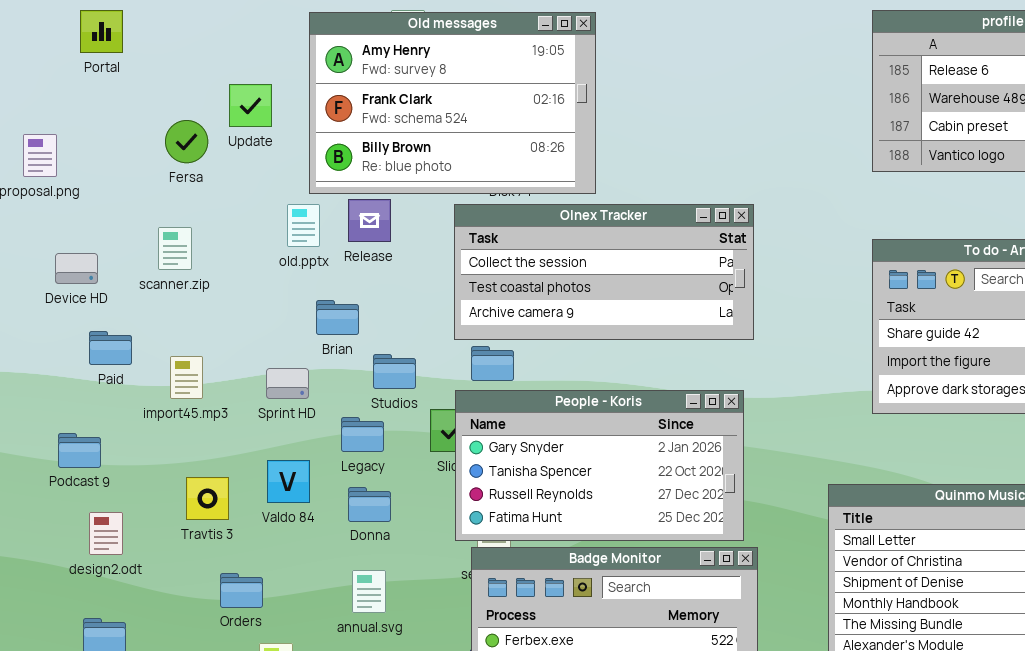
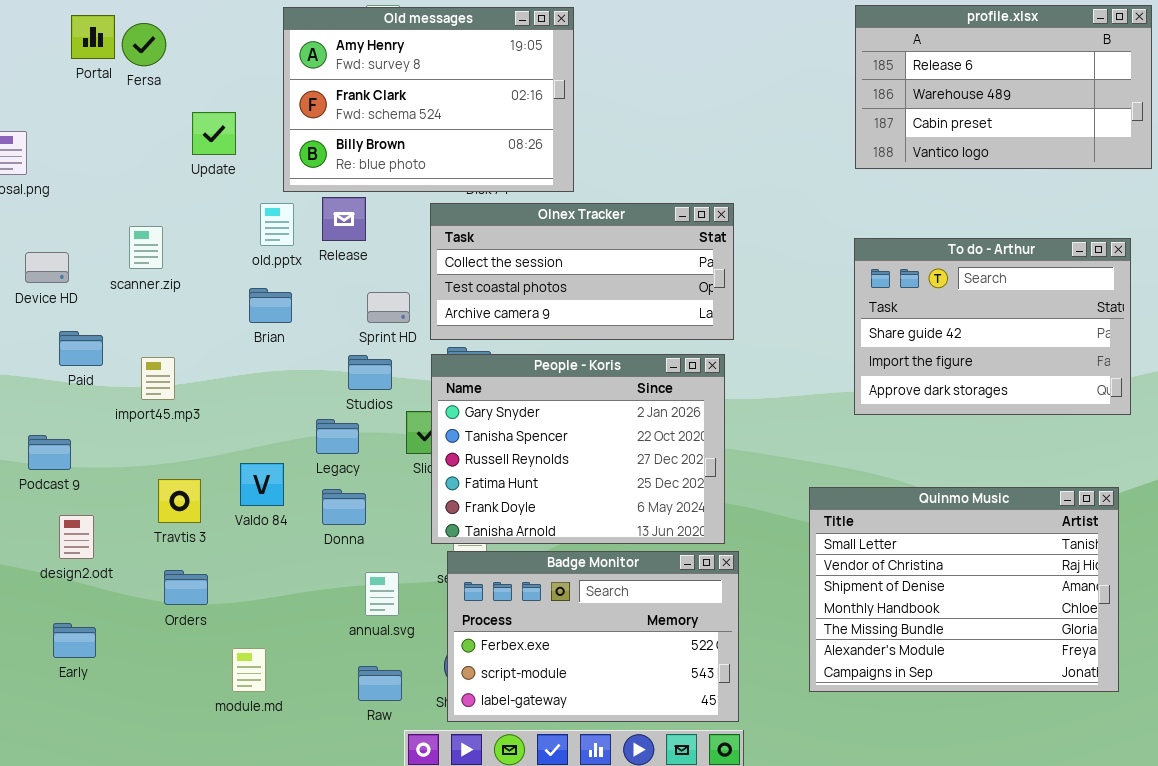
Portal: [80,10,123,53] -> [71,15,115,59], moved
Update: [229,84,272,127] -> [192,112,236,155], moved
Fersa: [165,120,208,163] -> [122,23,166,66], moved
Brian: [316,300,359,335] -> [249,288,292,323], moved
Sprint HD: [266,368,309,399] -> [367,292,410,323], moved
People - Koris: [455,390,744,541] -> [431,354,725,544], resized
annual.svg: [352,570,386,613] -> [365,572,399,616], moved
Orders: [220,573,263,608] -> [164,570,208,605], moved

